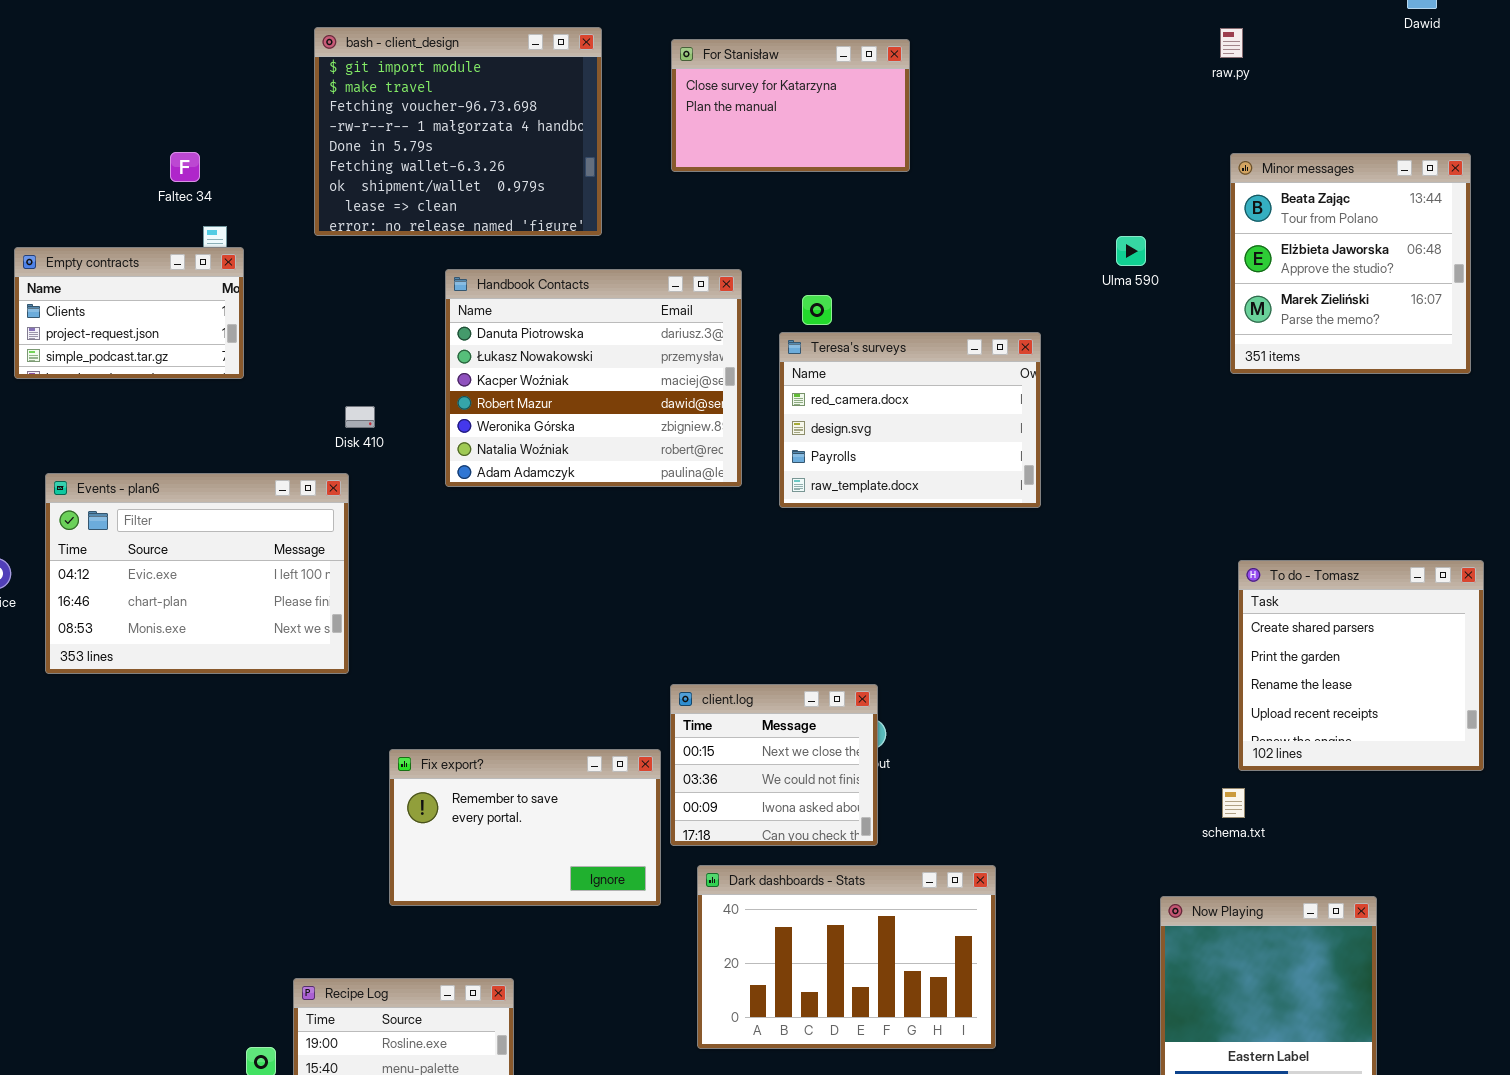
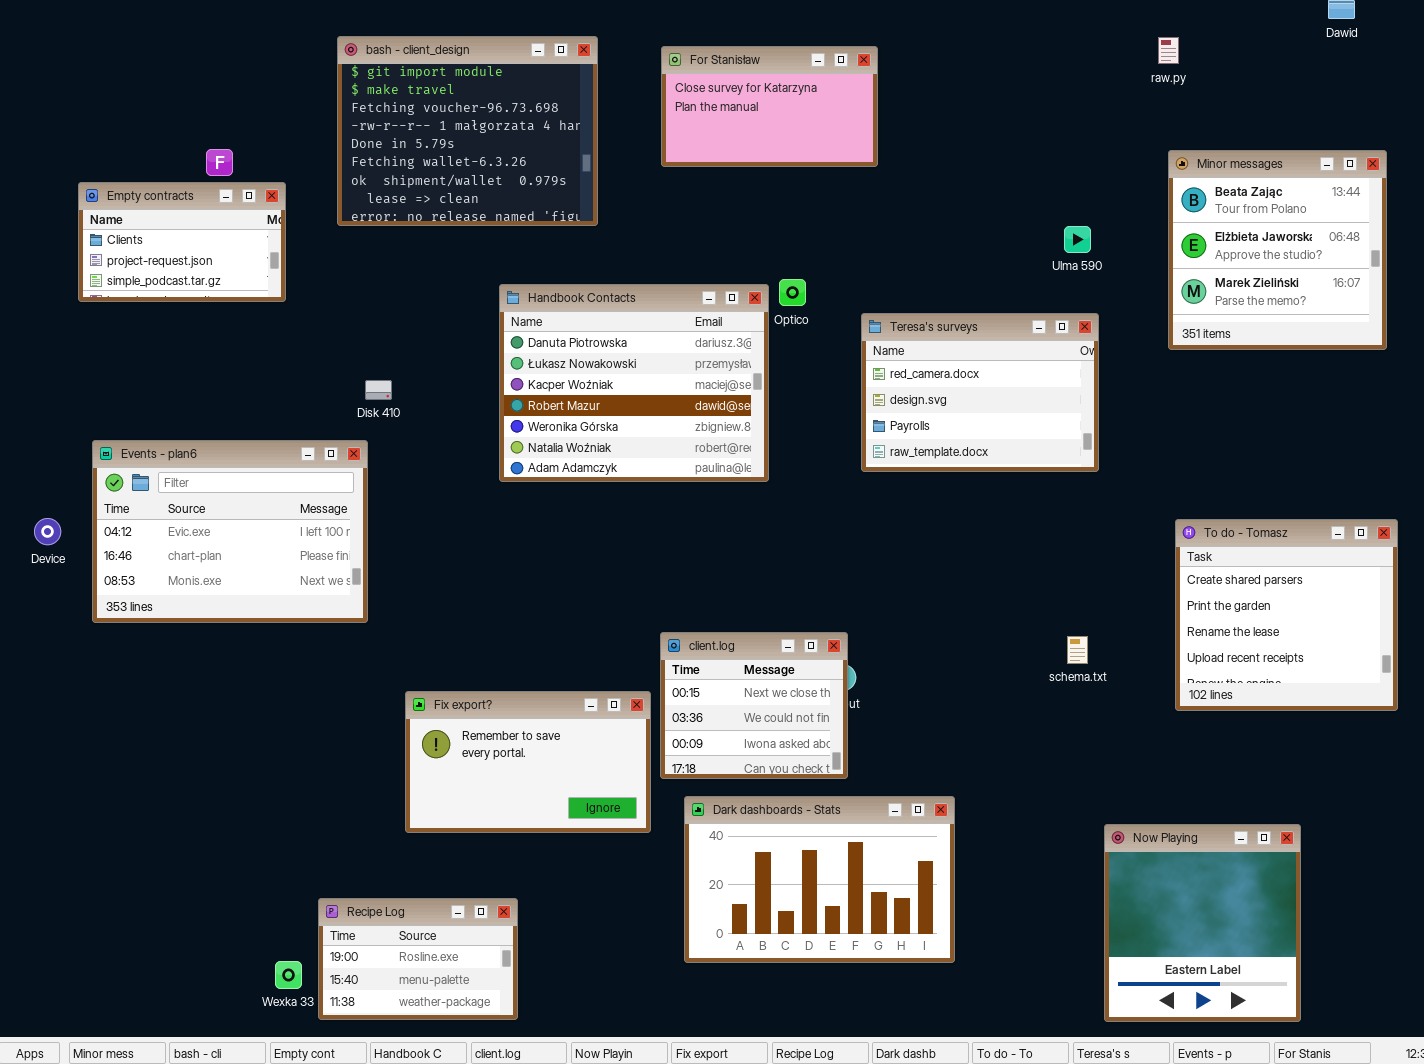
Empty contracts: [14,247,244,379] -> [78,182,286,302], moved
Handbook Contacts: [445,269,742,487] -> [499,284,769,482], moved
Teresa's surveys: [779,332,1041,508] -> [861,313,1099,472], moved
schema.txt: [1222,788,1245,818] -> [1067,636,1088,664], moved

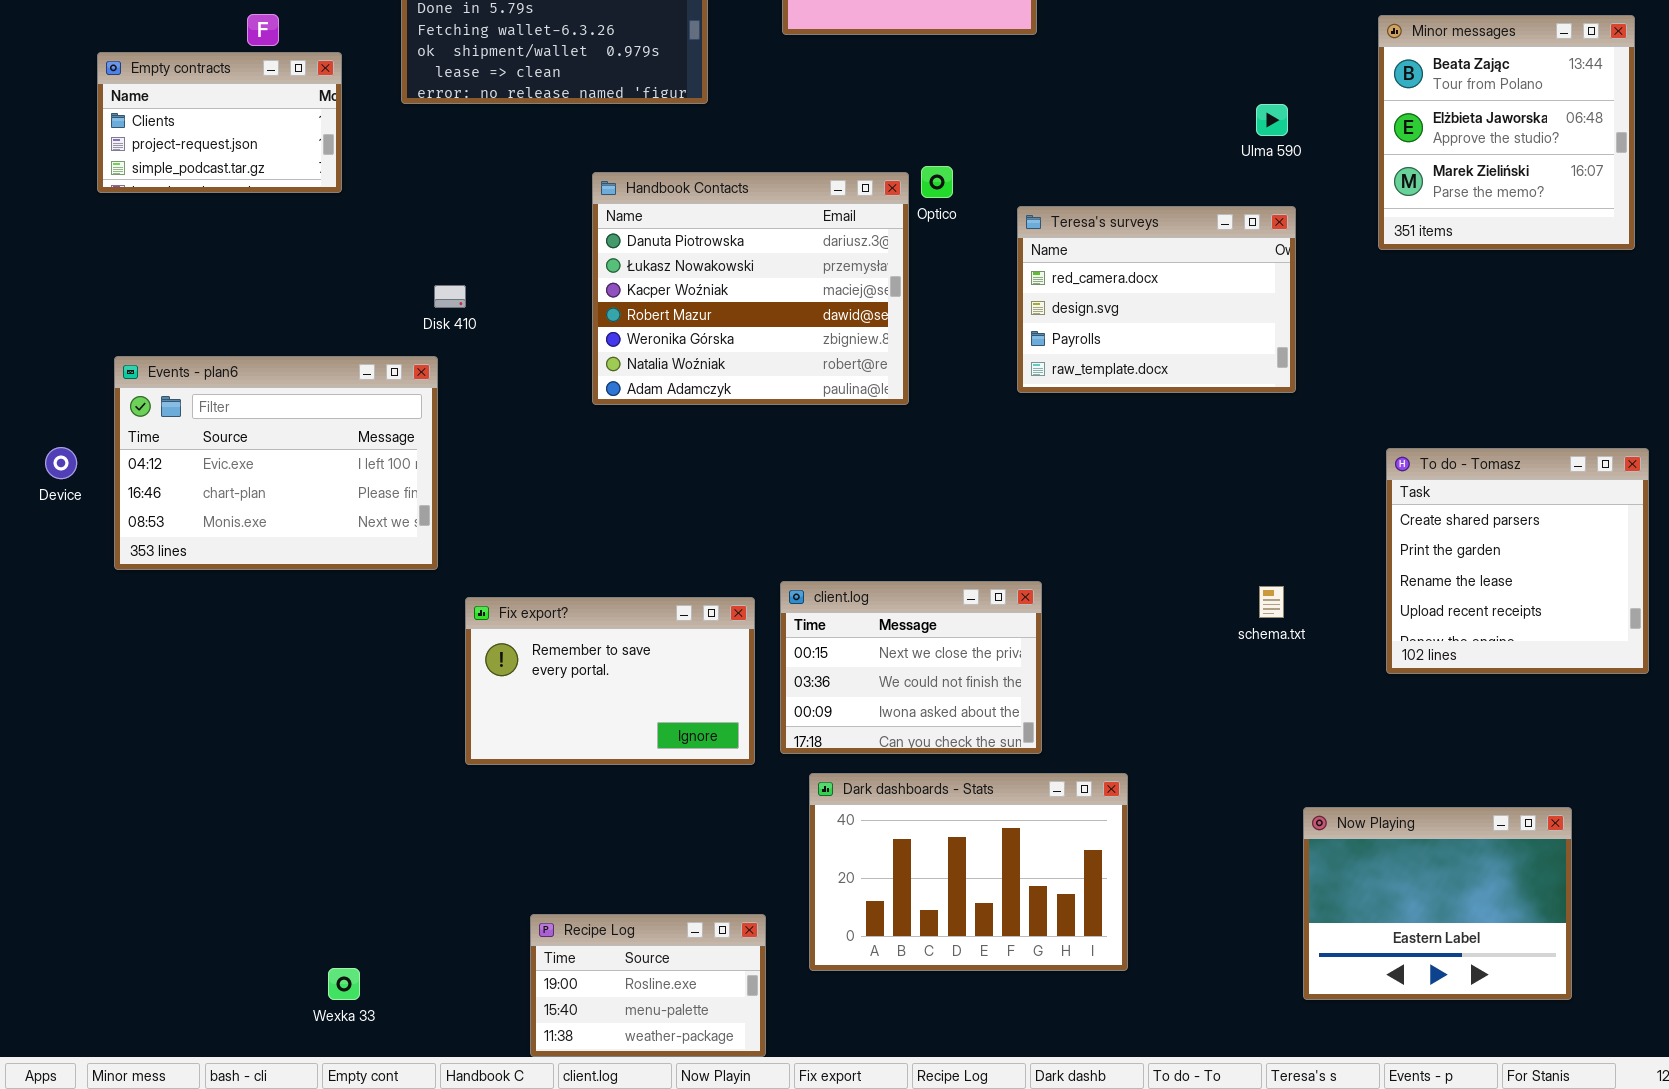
client.log: [660,632,848,779] -> [780,581,1042,754], resized
Fix export?: [405,691,651,833] -> [465,597,755,765], moved
Now Playing: [1104,824,1301,1022] -> [1303,807,1572,1000], resized
Recipe Log: [318,898,518,1020] -> [530,914,766,1057], moved

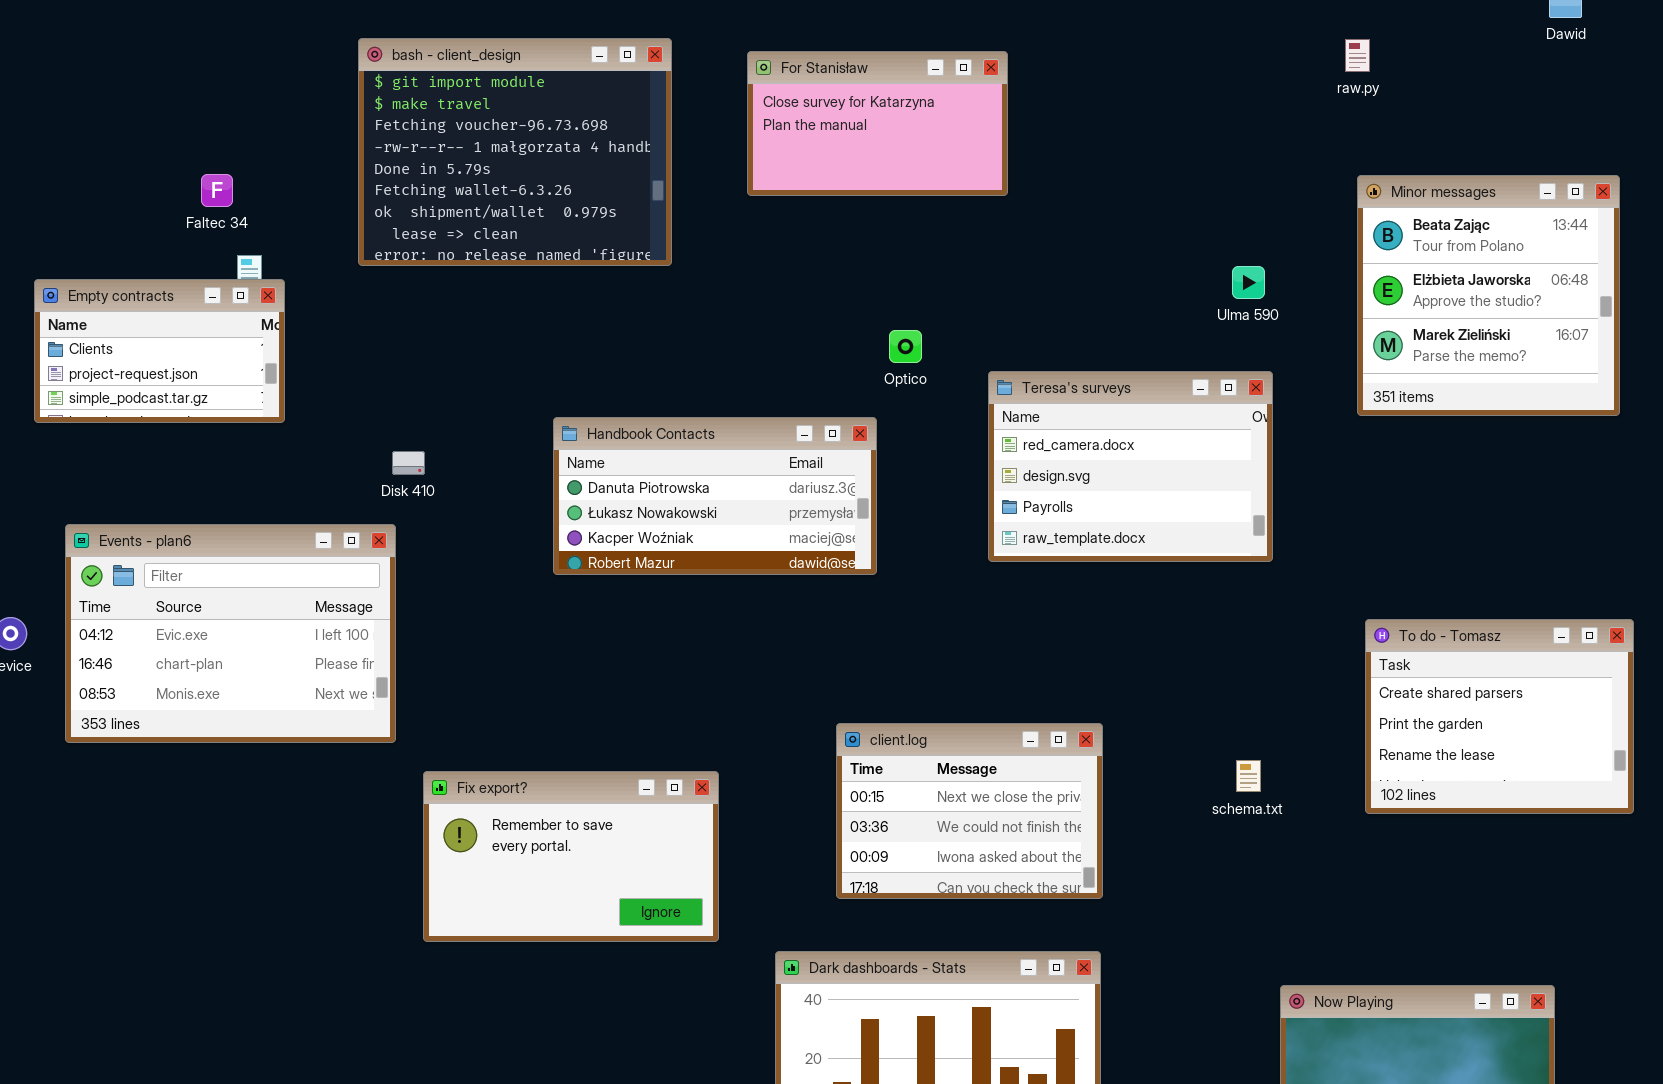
Empty contracts: [97,52,342,193] -> [34,279,285,423], moved
Handbook Contacts: [592,172,909,405] -> [553,417,877,575], resized
To do - Tomasz: [1386,448,1649,674] -> [1365,619,1634,814], resized
client.log: [780,581,1042,754] -> [836,723,1103,899], moved

